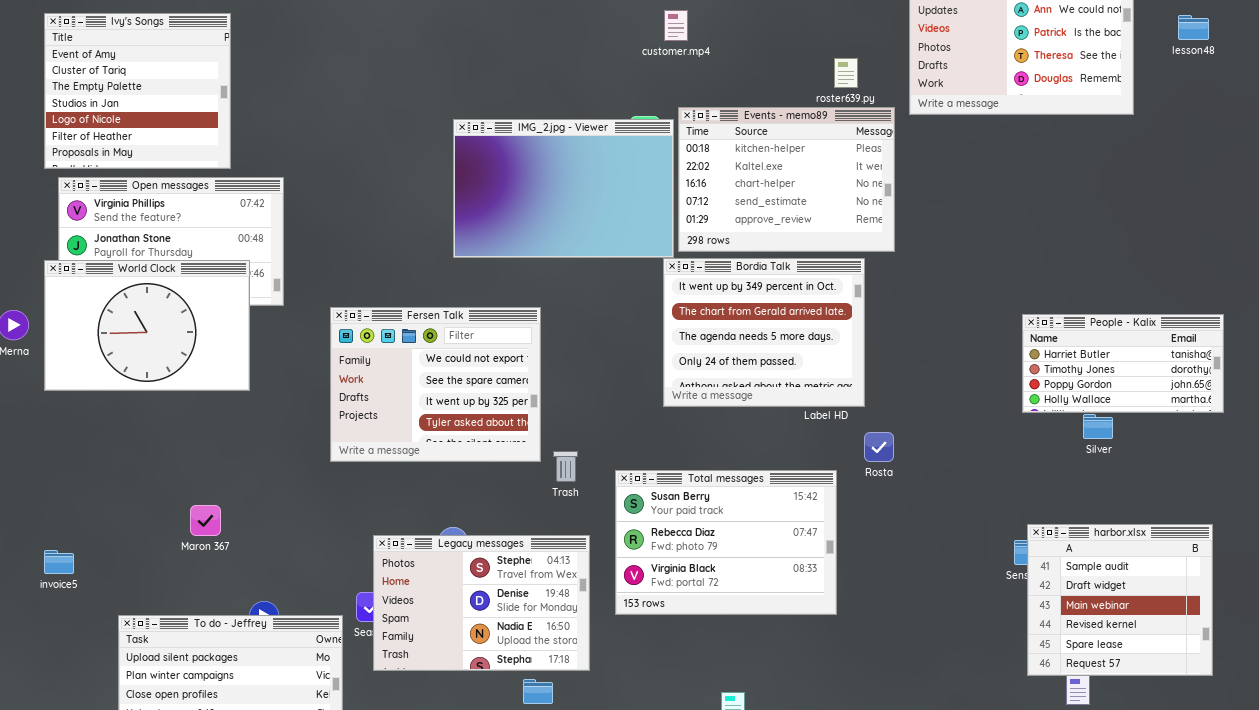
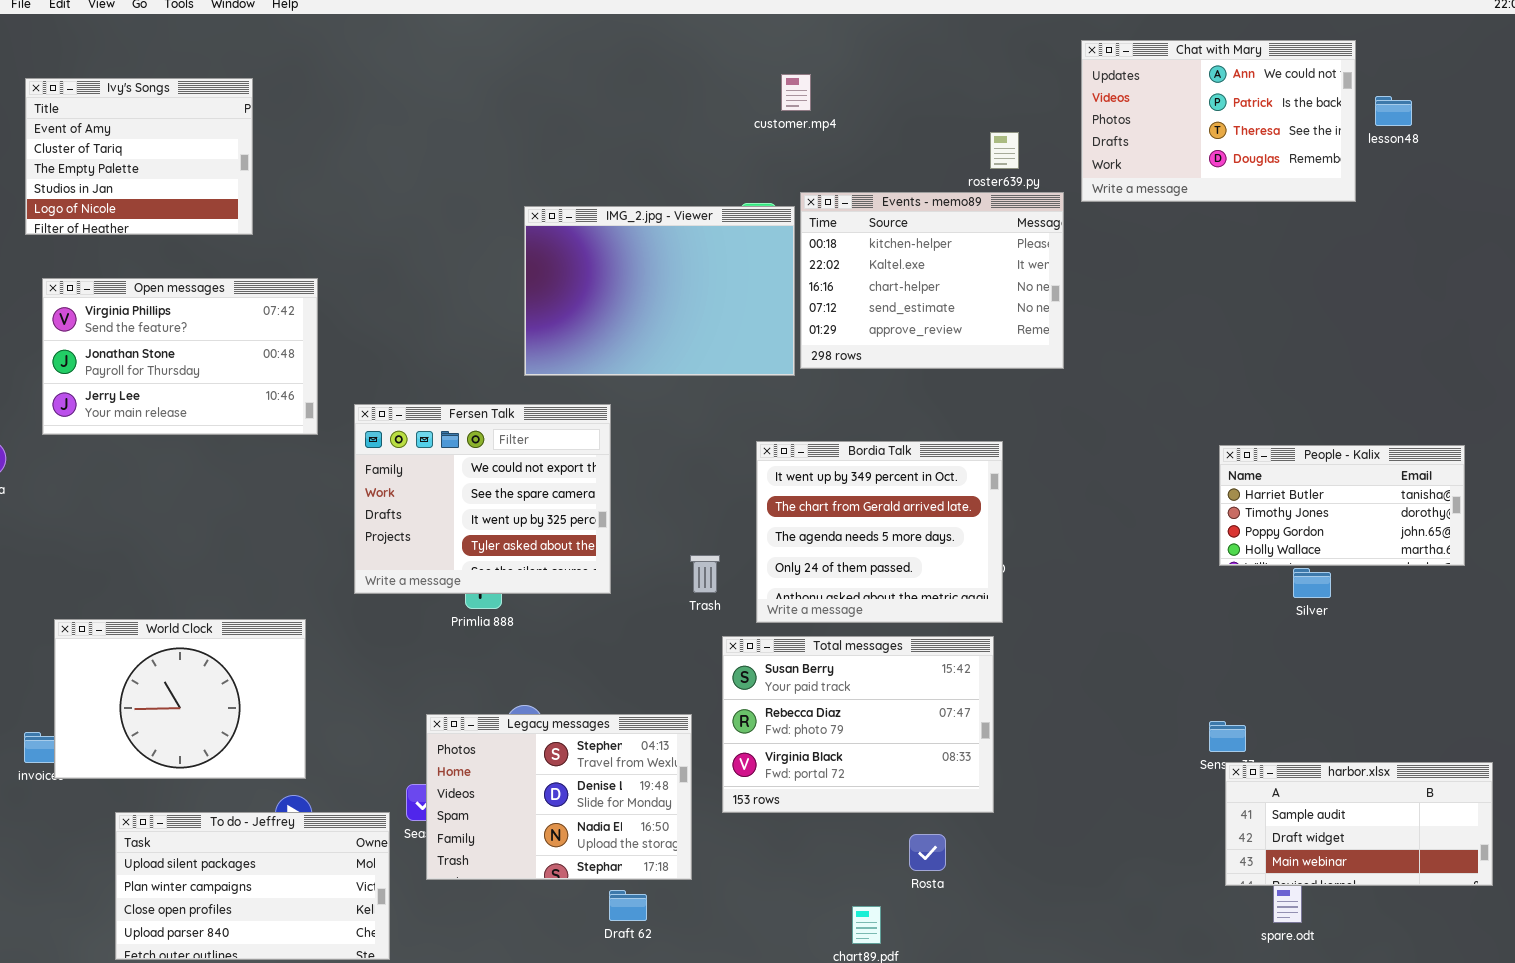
Ivy's Songs: [44,13,231,169] -> [25,78,253,235], resized
lesson48: [1178,15,1209,40] -> [1375,96,1412,126], moved
Bordia Talk: [663,258,865,407] -> [756,441,1003,623], moved
World Clock: [44,260,250,391] -> [54,619,306,779], moved
Fersen Talk: [330,307,541,462] -> [354,404,611,594], moved
Rosta: [864,432,894,462] -> [909,834,946,871], moved
Trash: [553,451,578,482] -> [690,555,720,593], moved
harbor.xlsx: [1027,524,1213,676] -> [1225,762,1493,886], resized

